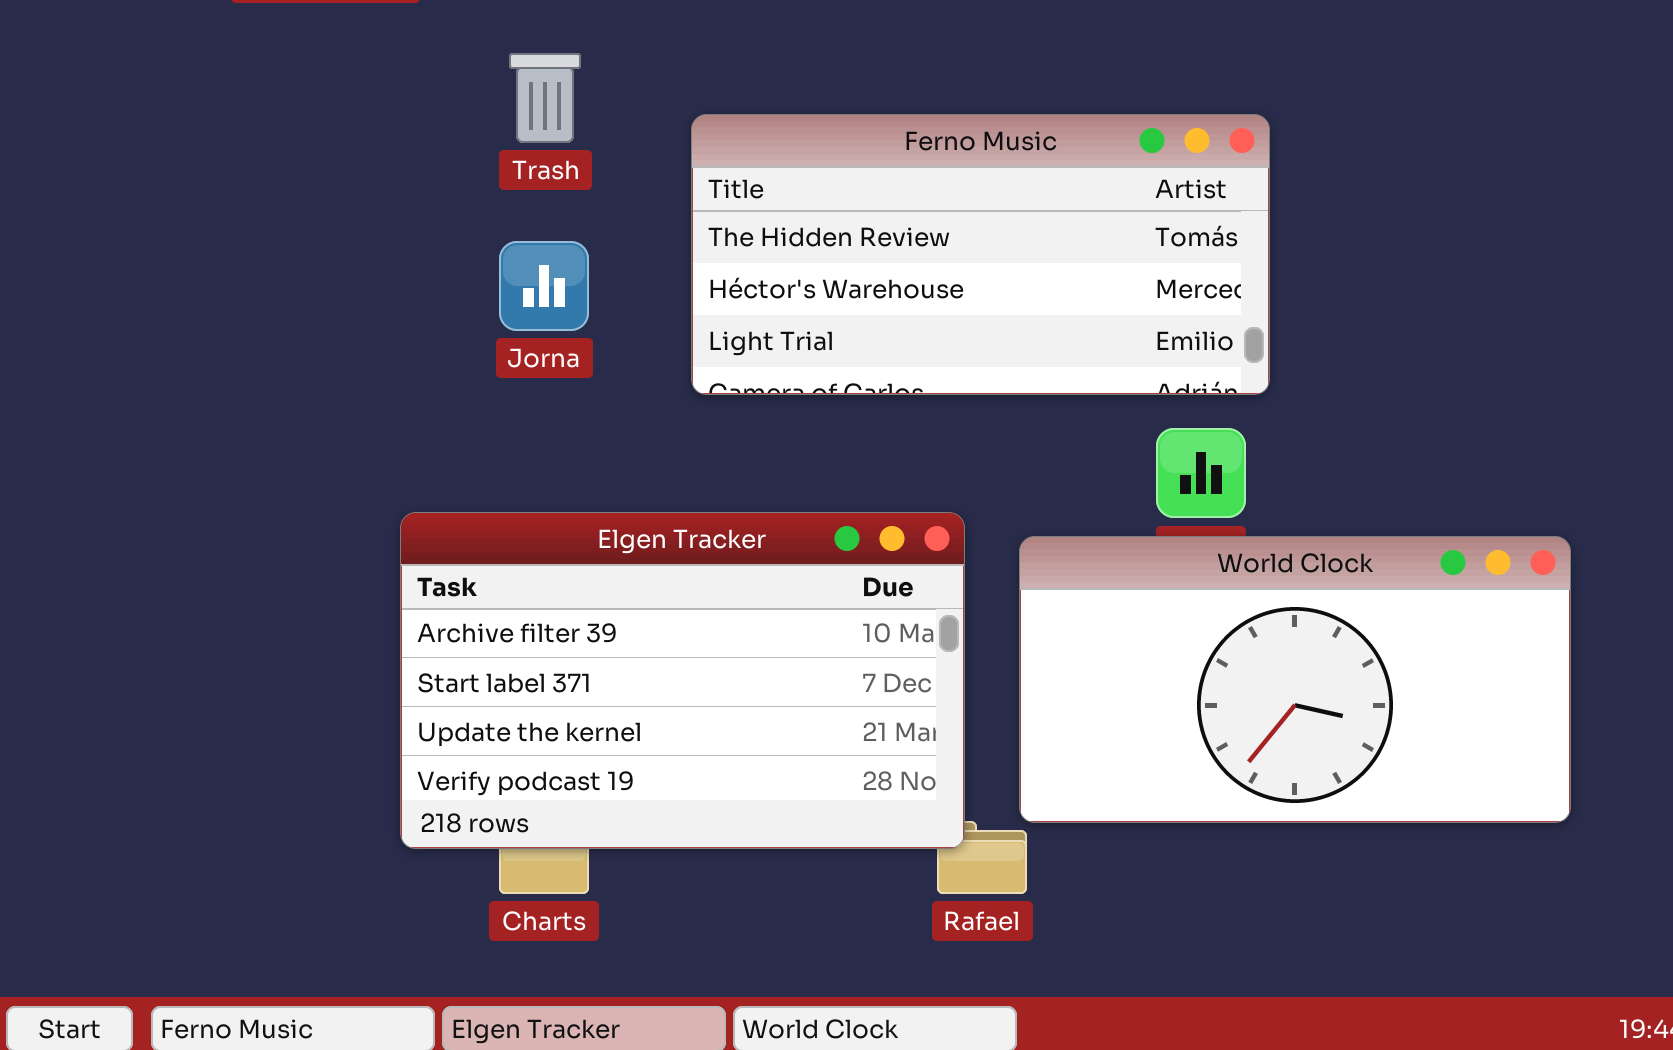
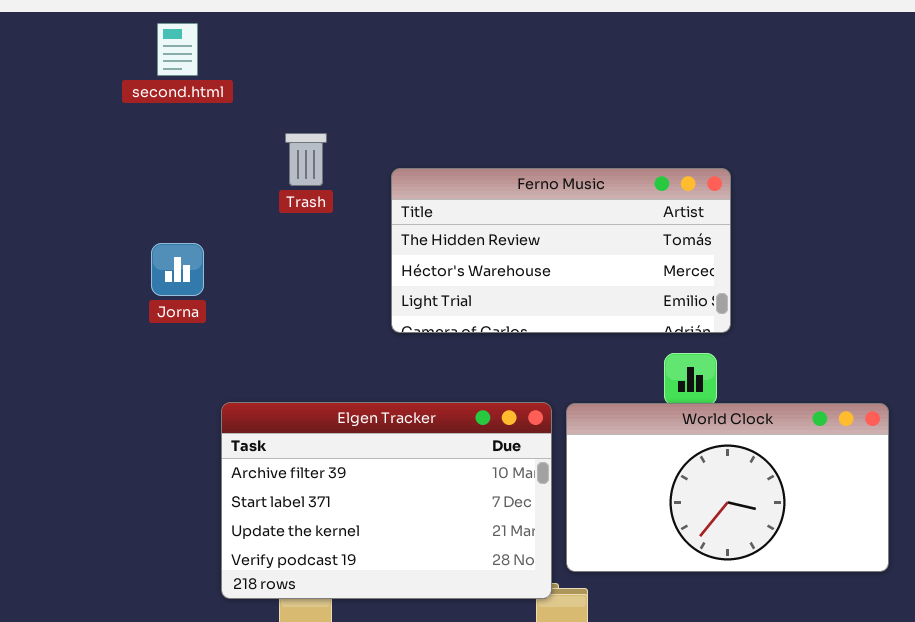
Jorna: [499,241,589,331] -> [151,243,204,296], moved
World Clock: [1019,536,1571,823] -> [566,403,889,572], moved

